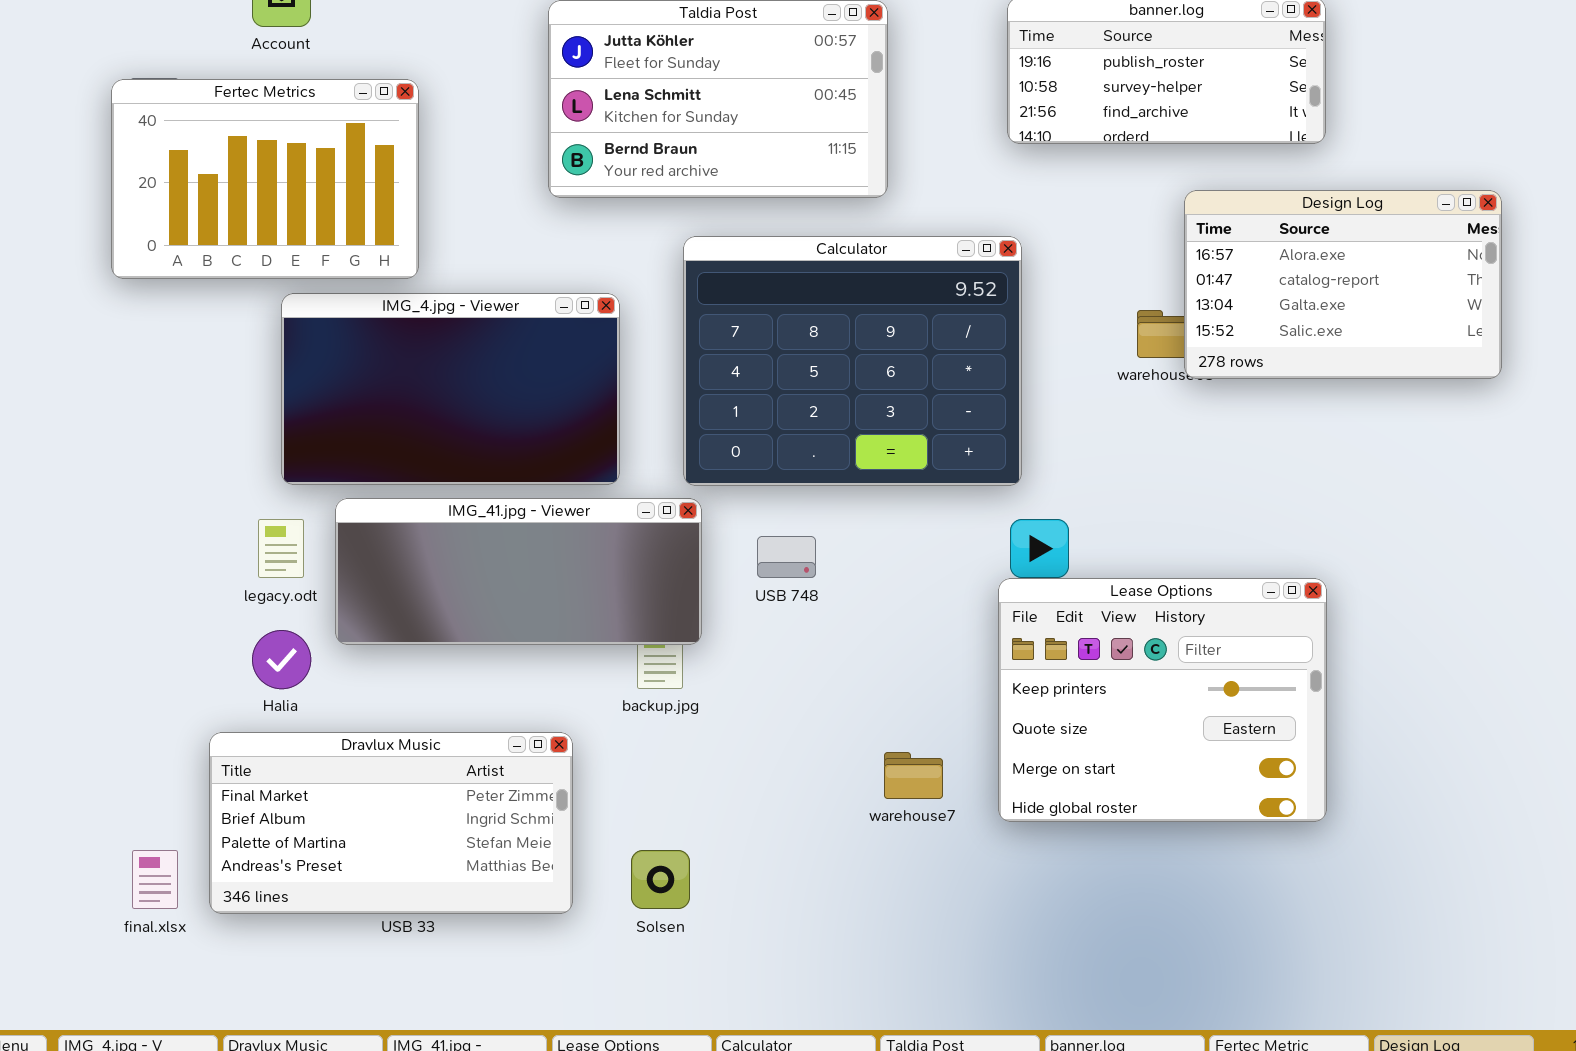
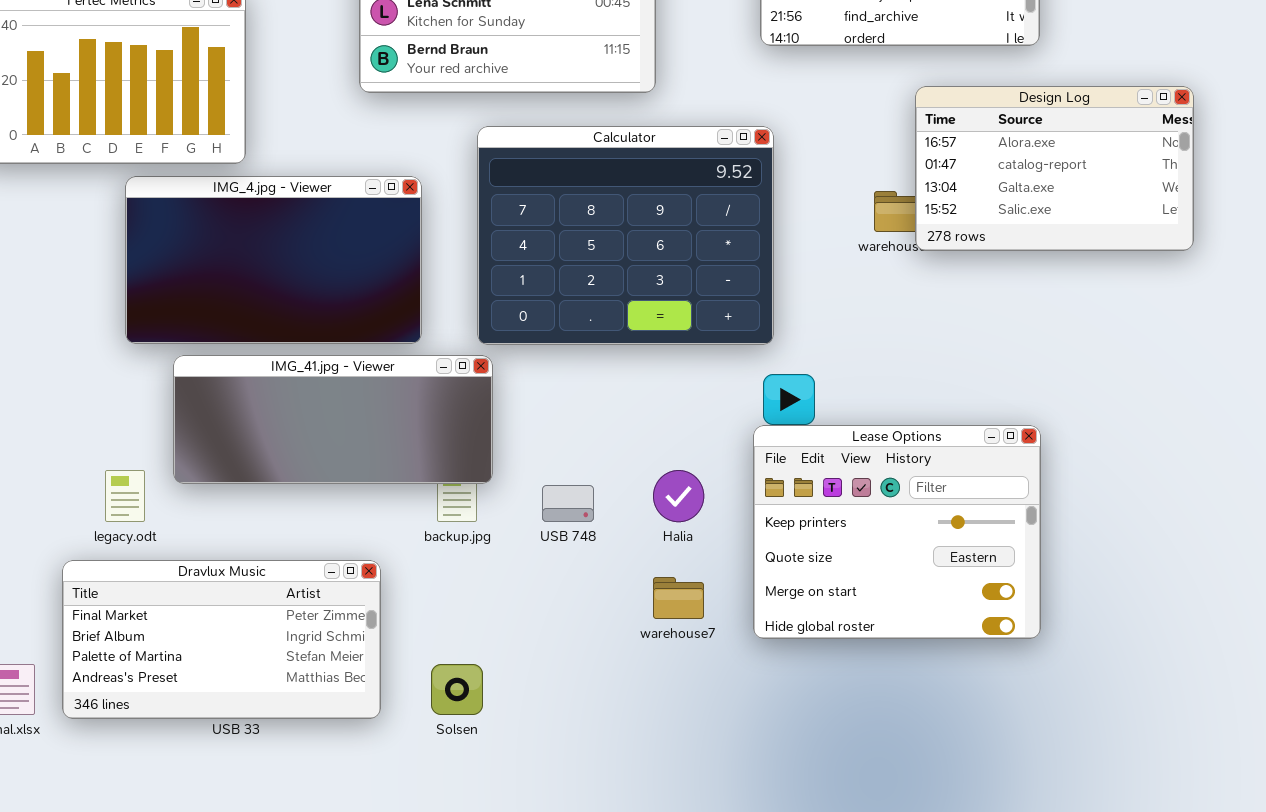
legacy.odt: [258,519,304,578] -> [105,470,145,522], moved
USB 748: [757,536,816,578] -> [542,485,594,522], moved
Halia: [252,630,311,689] -> [653,470,704,522], moved

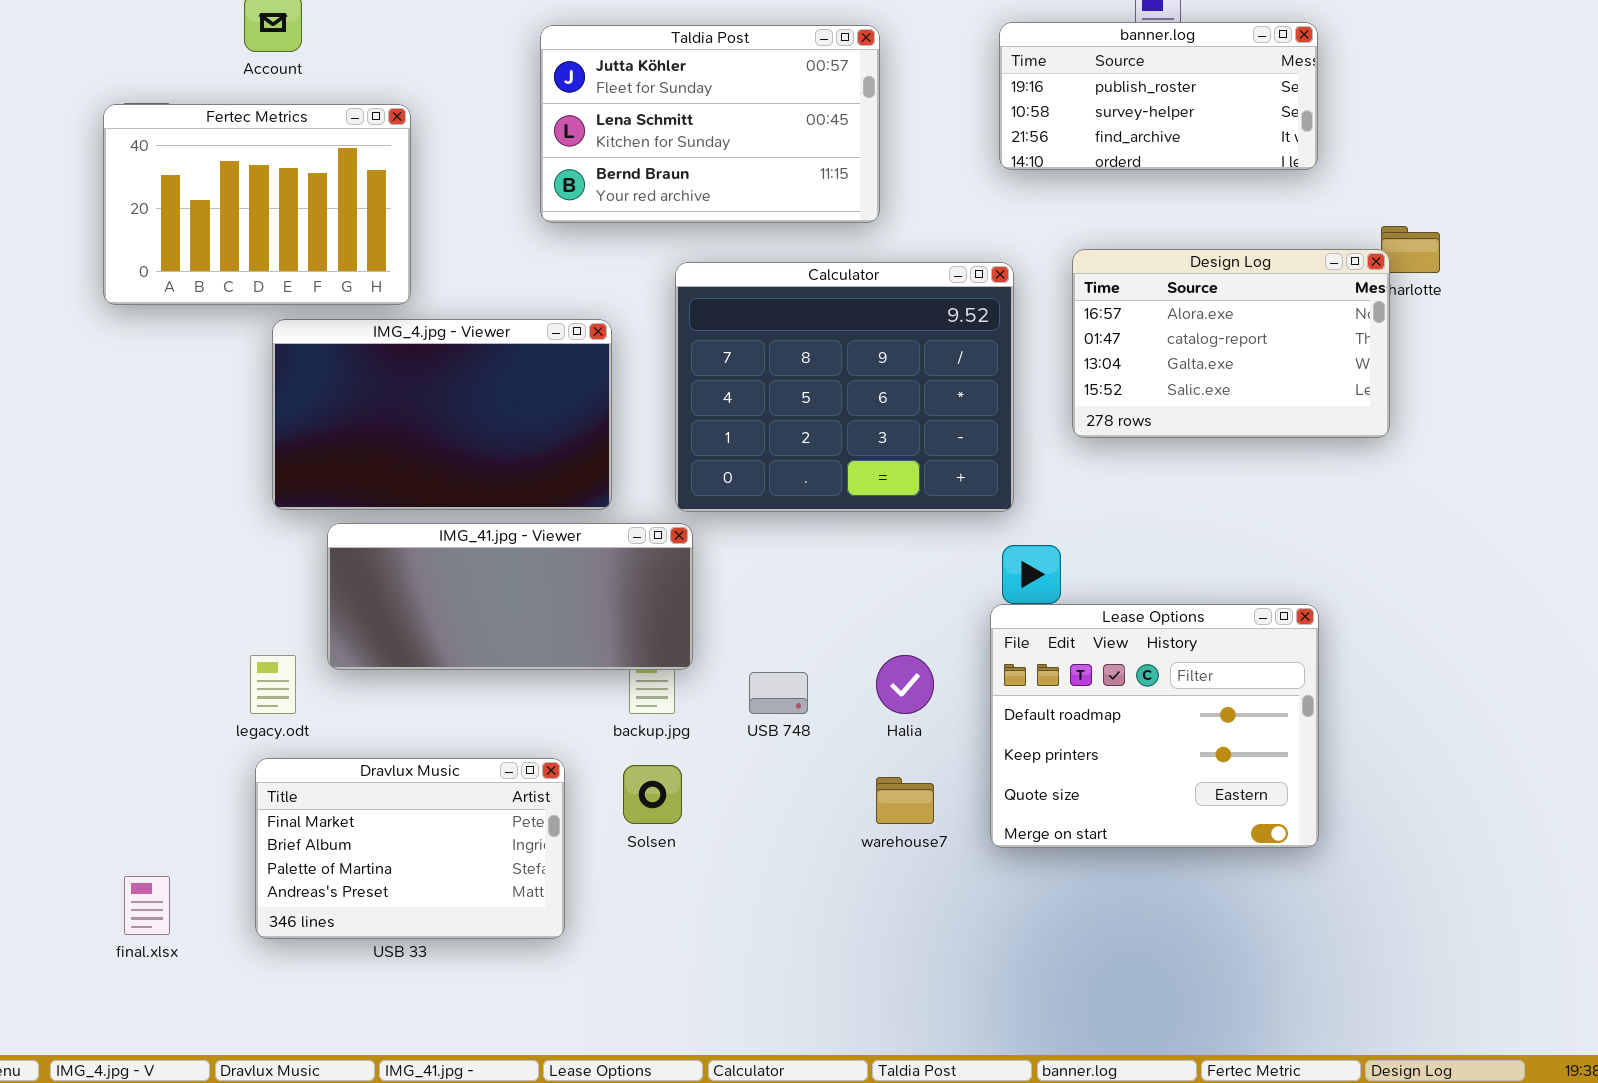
Design Log: [915,86,1194,251] -> [1072,249,1390,438], moved
Lease Options: [753,425,1041,639] -> [990,604,1319,848], scrolled up 1 row
Dravlux Music: [62,560,381,719] -> [255,758,565,939], resized
Solsen: [431,664,483,715] -> [623,765,682,824], moved

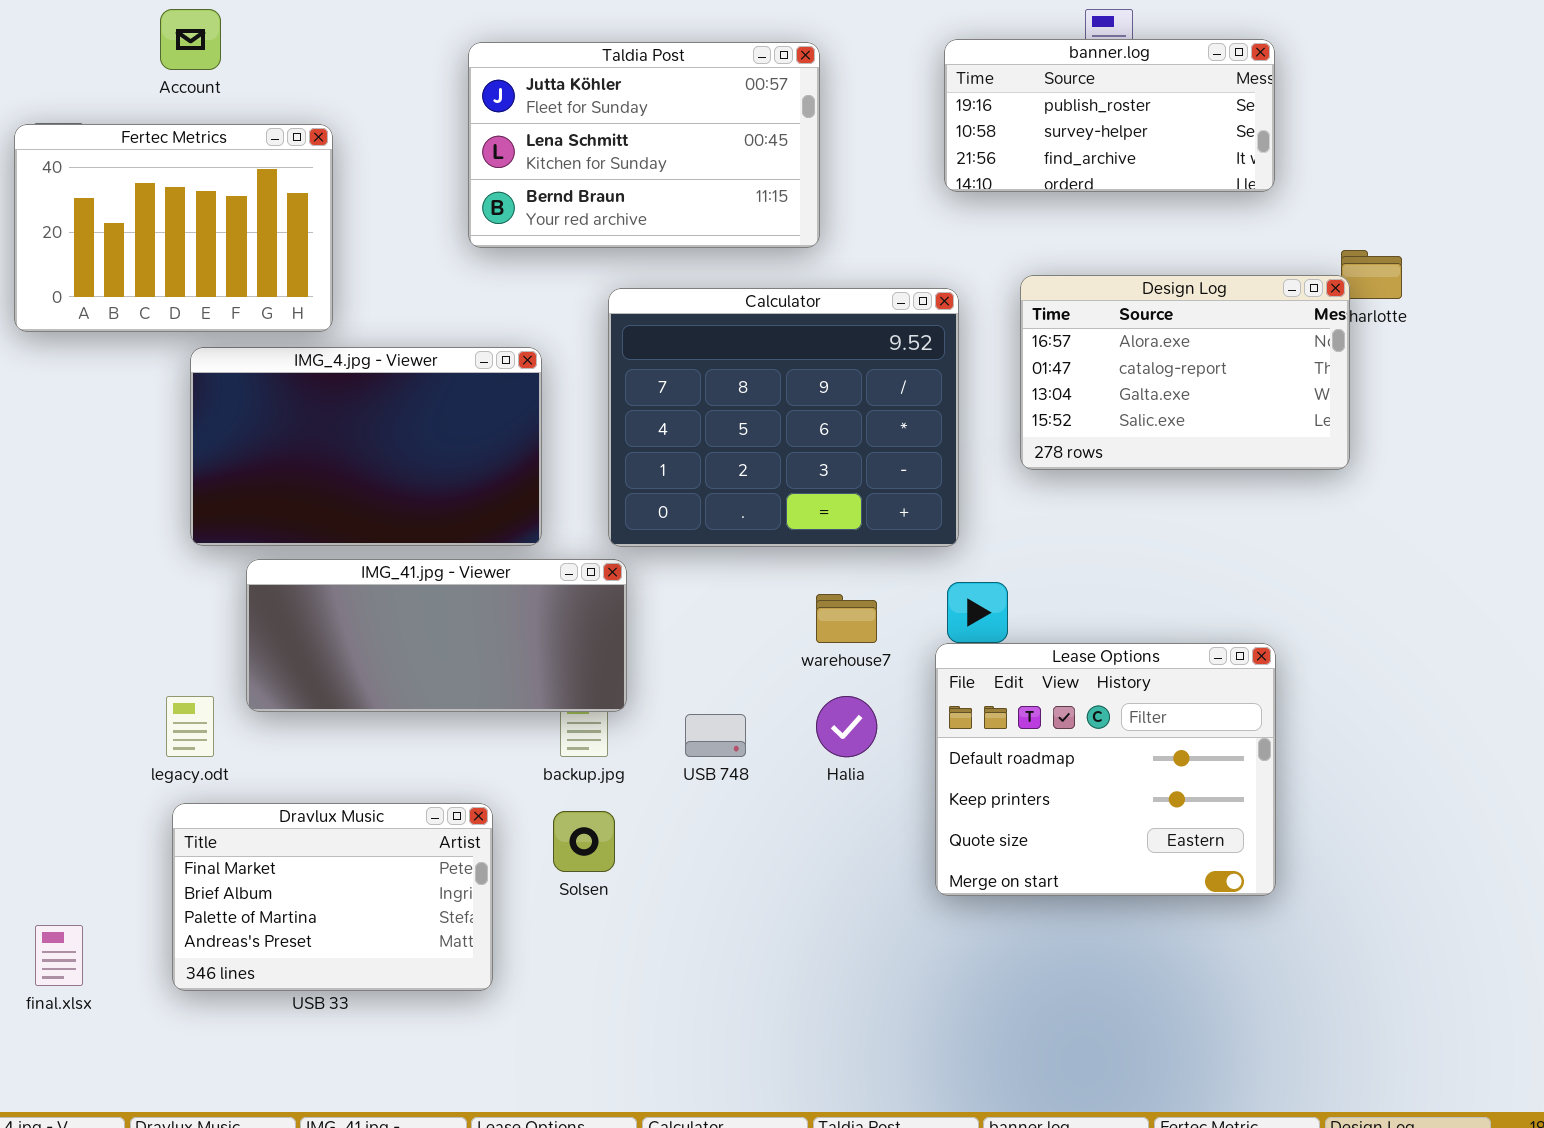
warehouse7: [876,777,934,824] -> [816,594,877,643], moved

